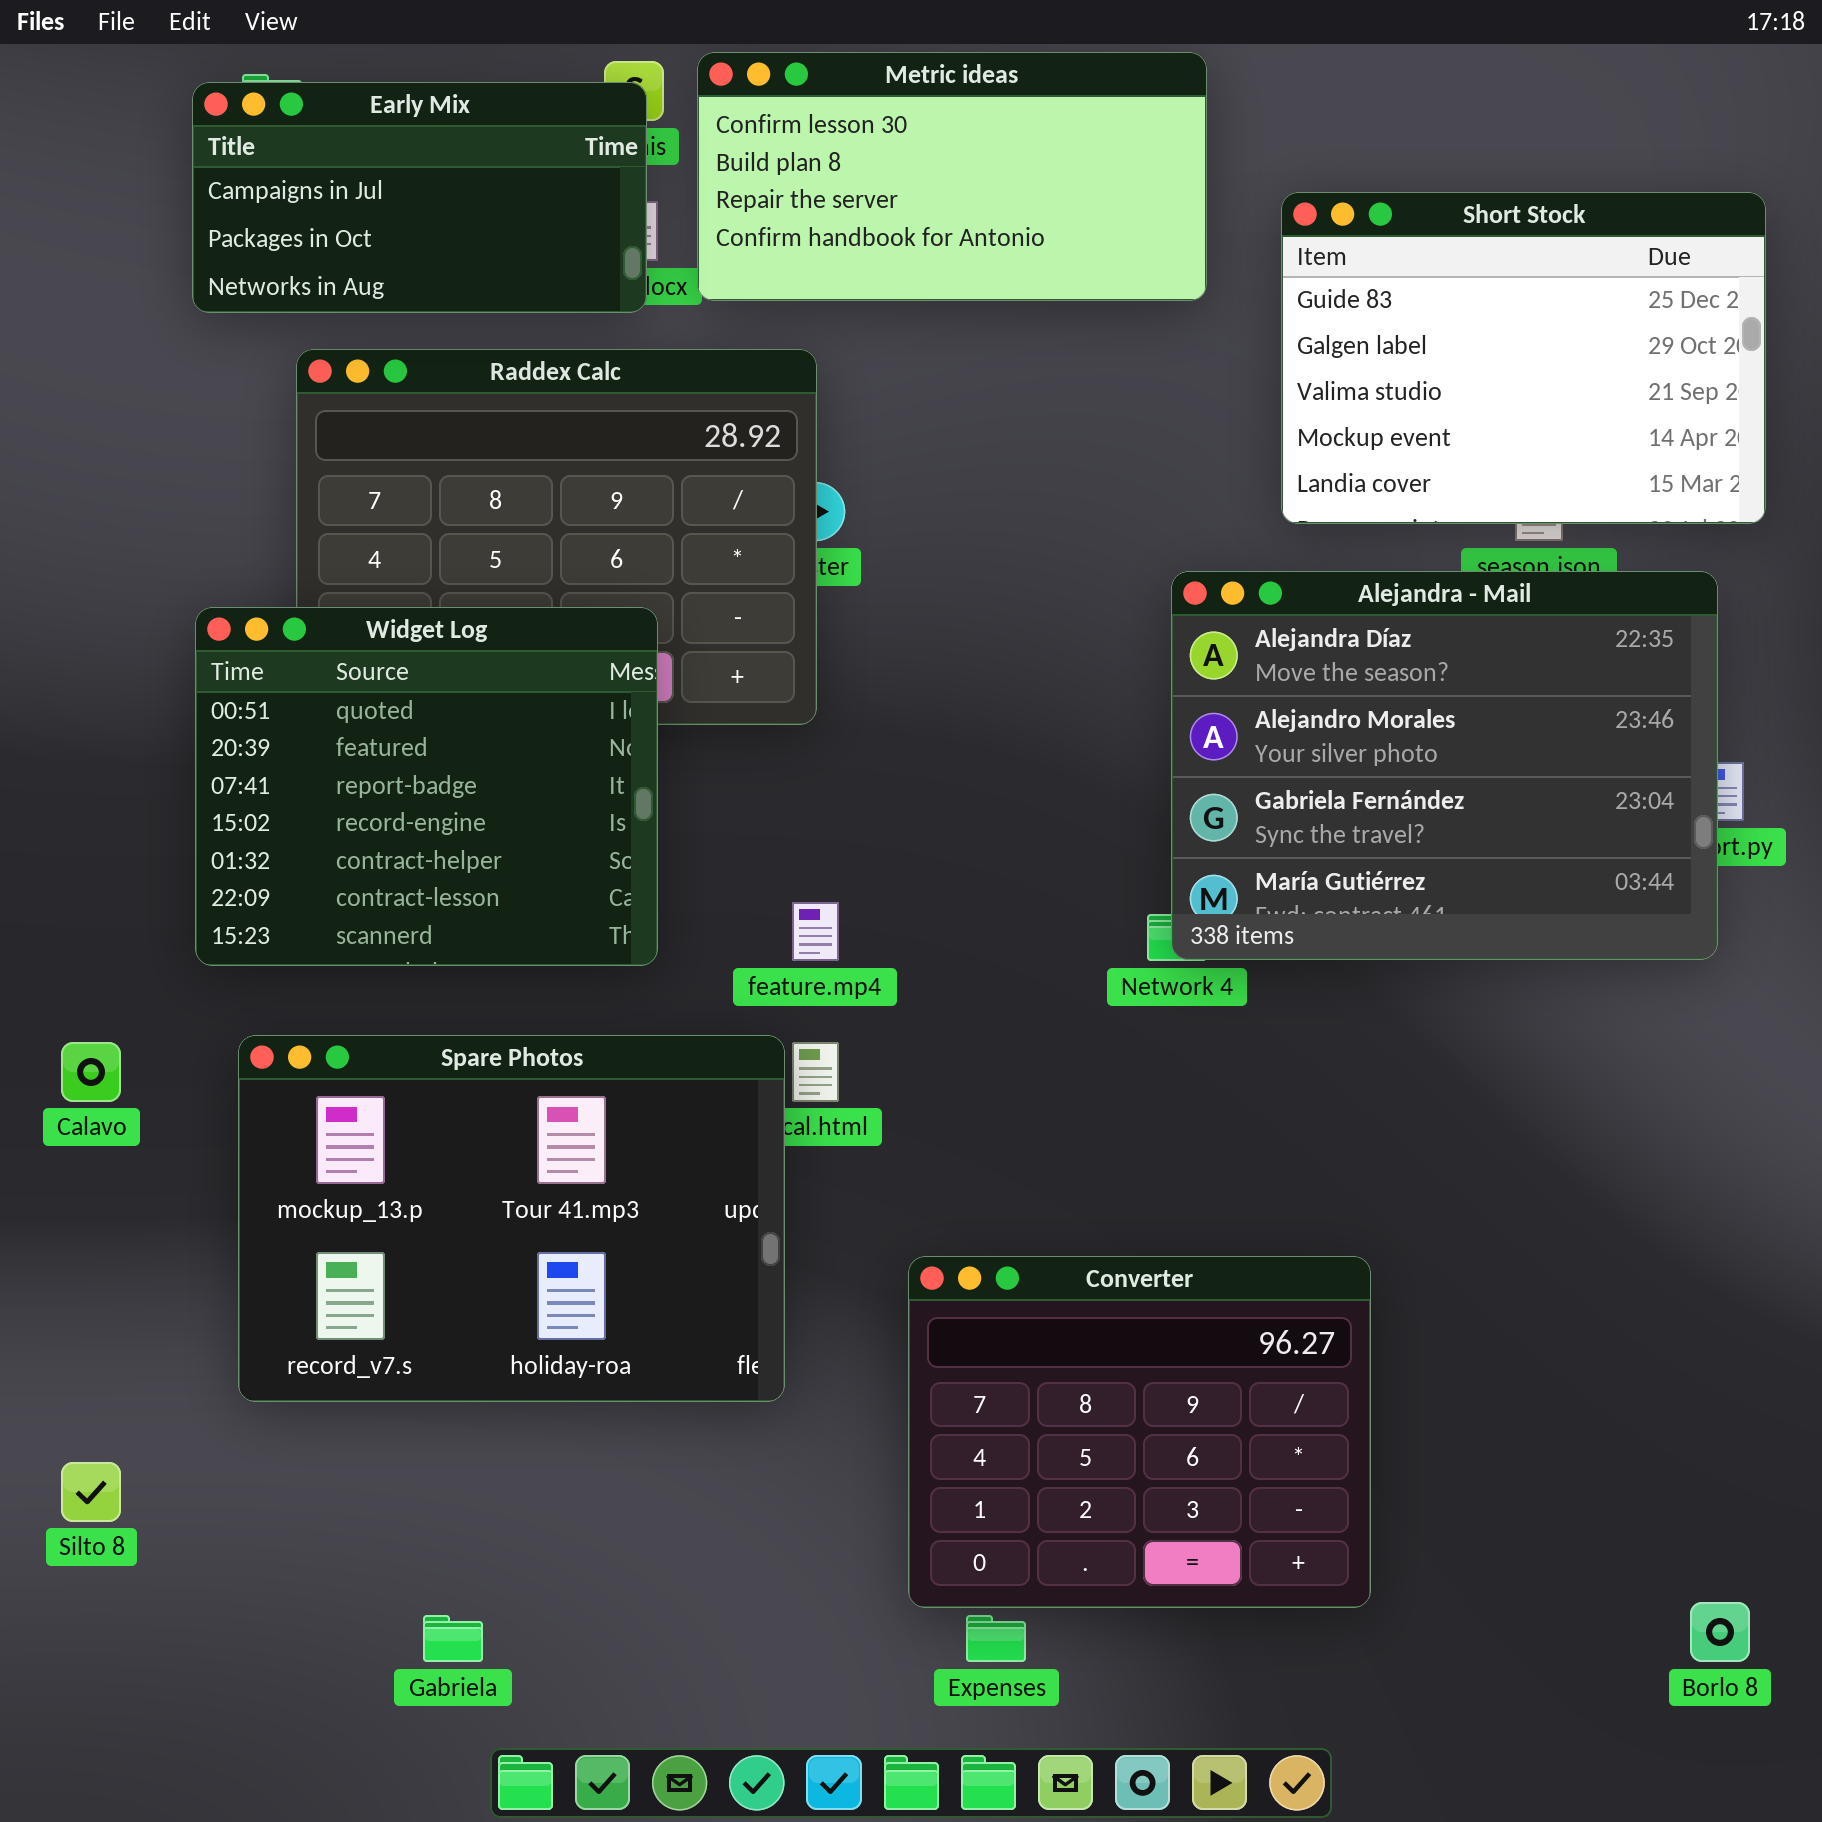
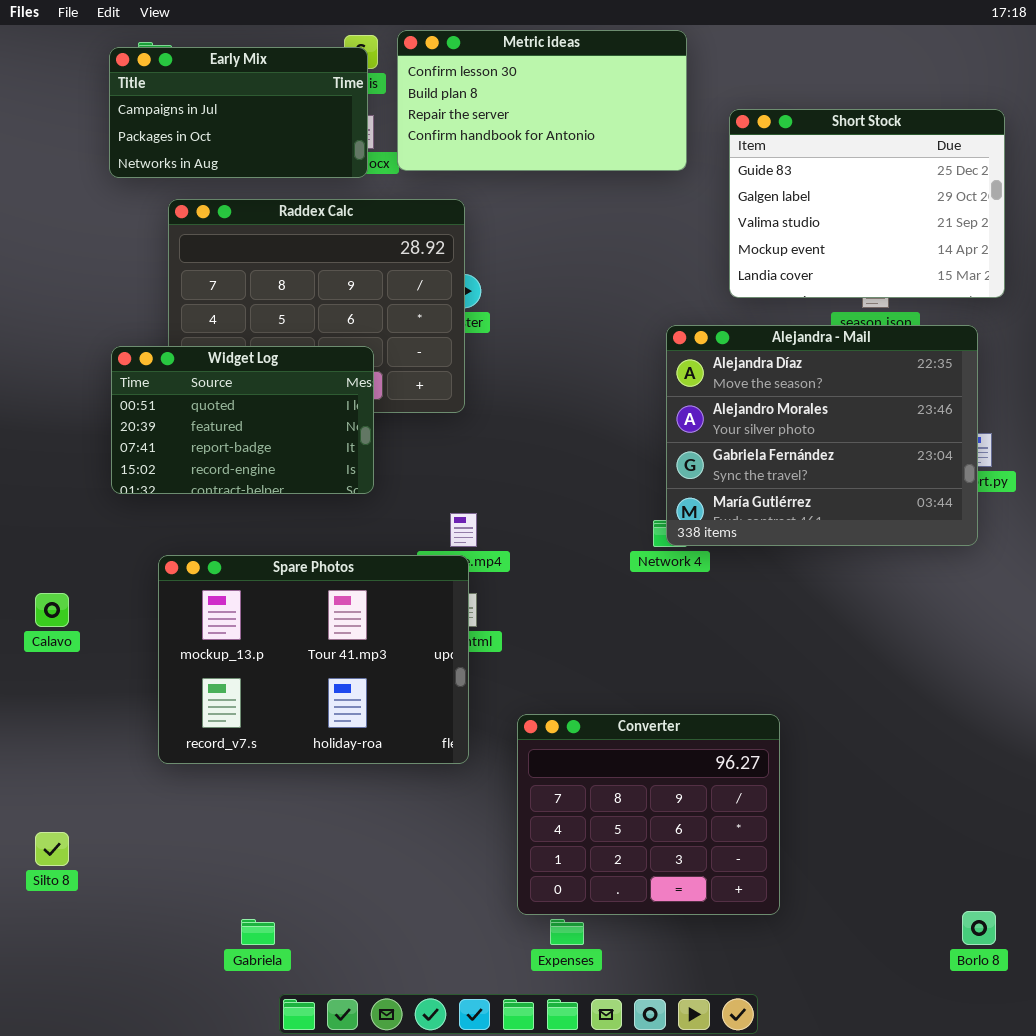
Widget Log: [195,607,658,966] -> [111,346,374,494], resized
Spare Photos: [238,1035,785,1402] -> [158,555,469,764], moved

